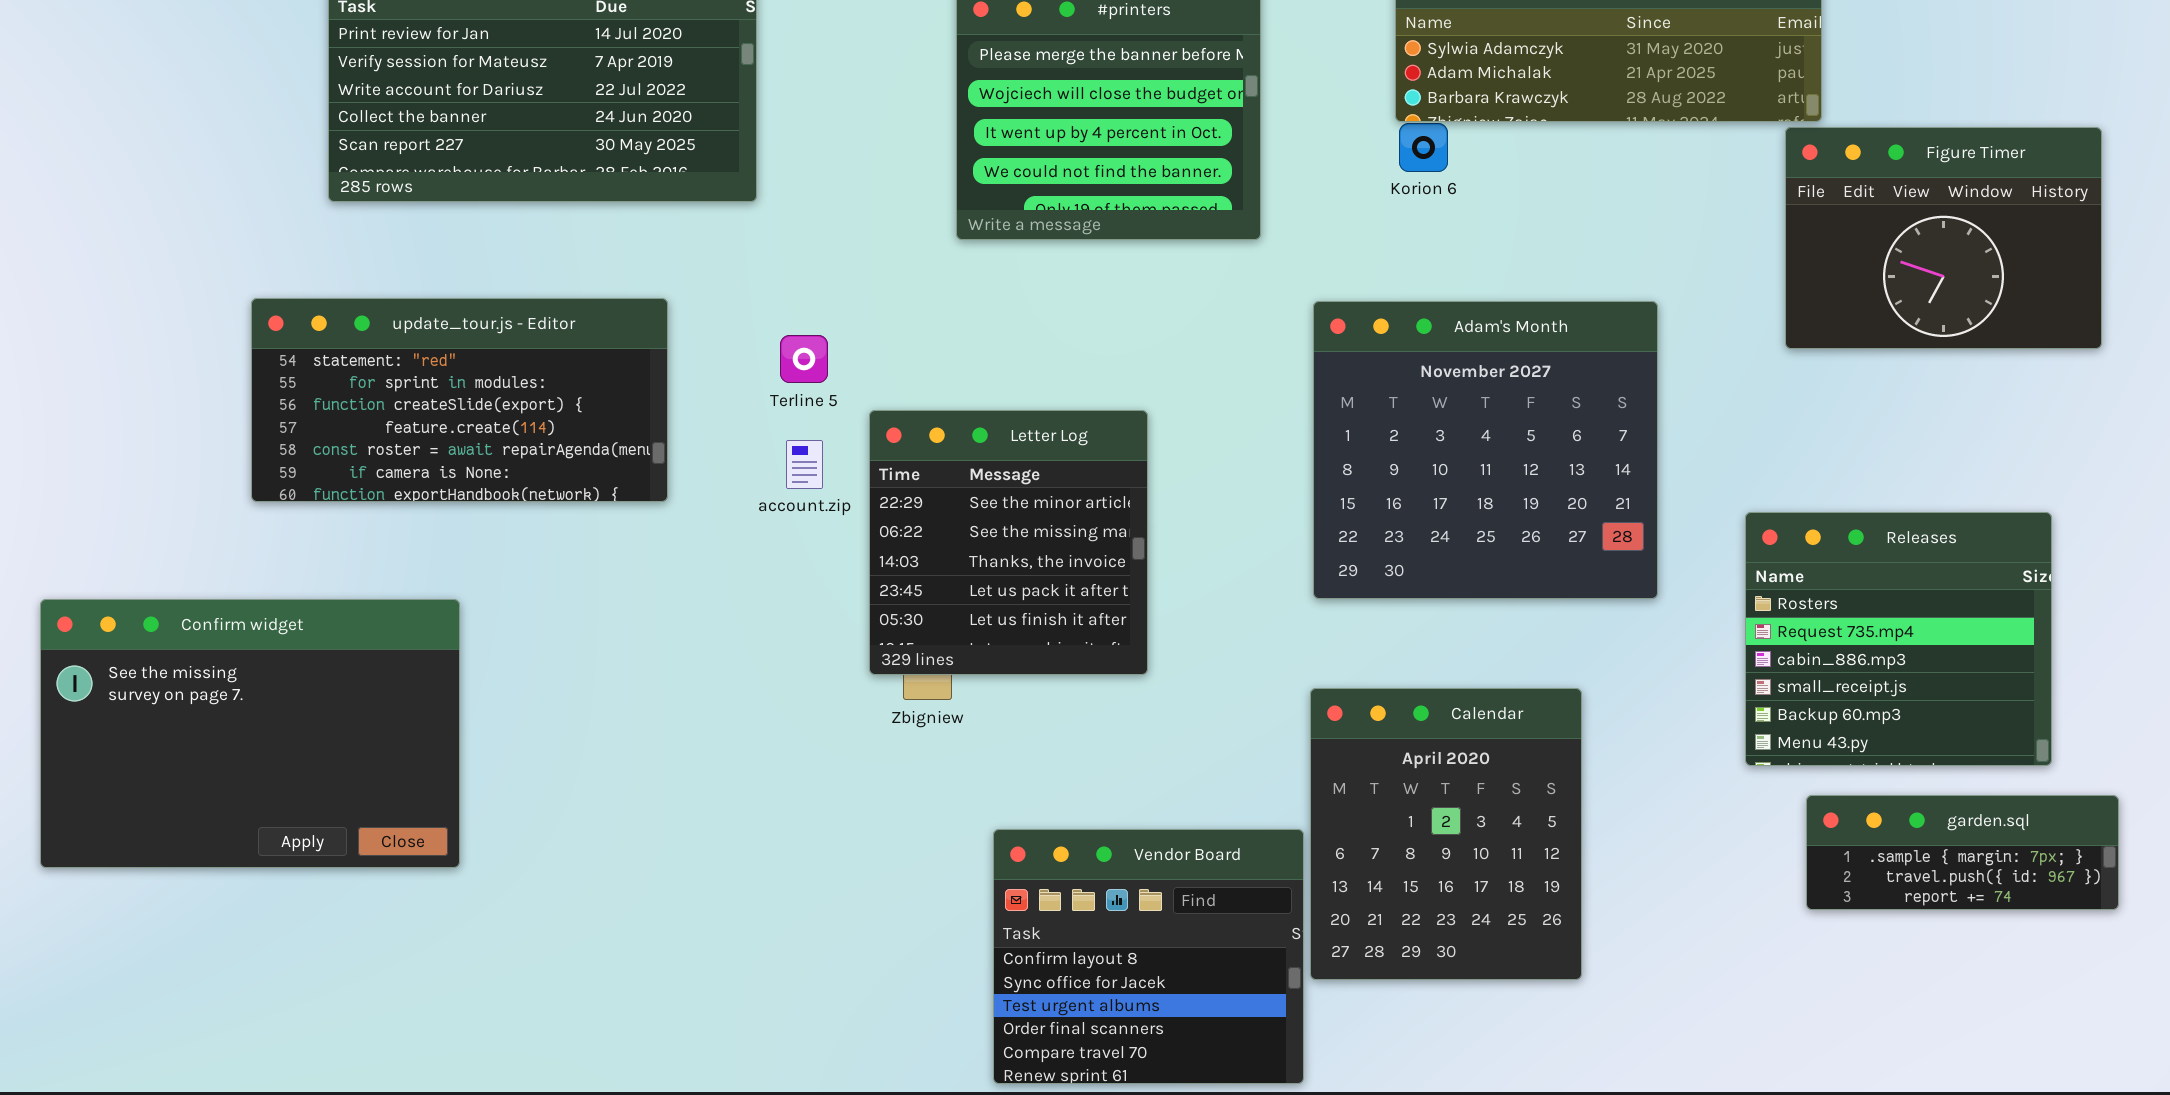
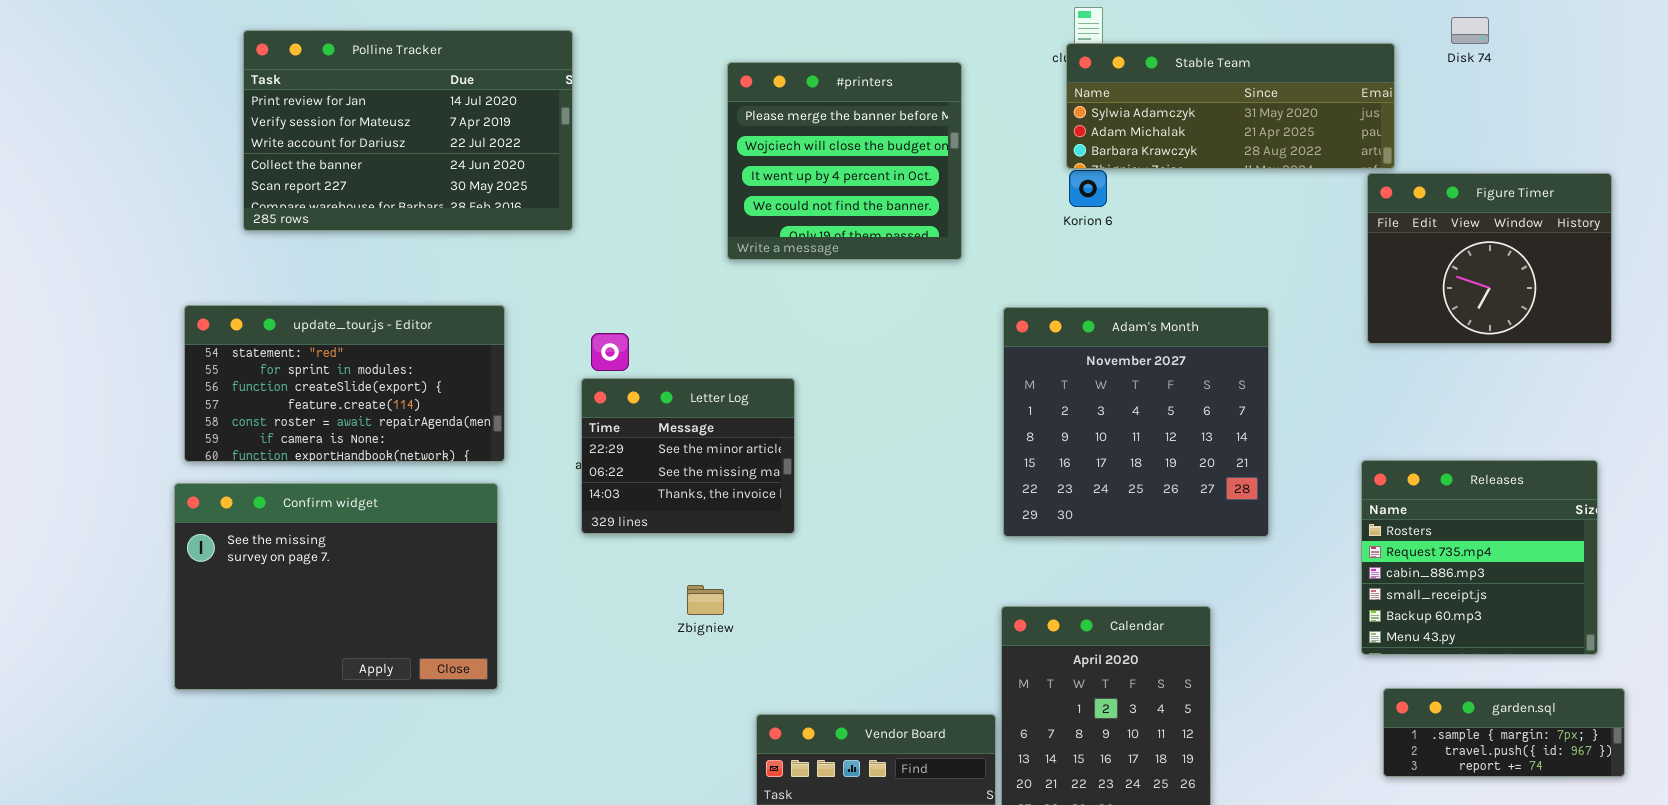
Letter Log: [869,410,1148,675] -> [581,378,795,534], moved, resized
Releases: [1745,512,2052,766] -> [1361,460,1598,655], moved
Confirm widget: [40,599,460,868] -> [174,483,498,690], moved

